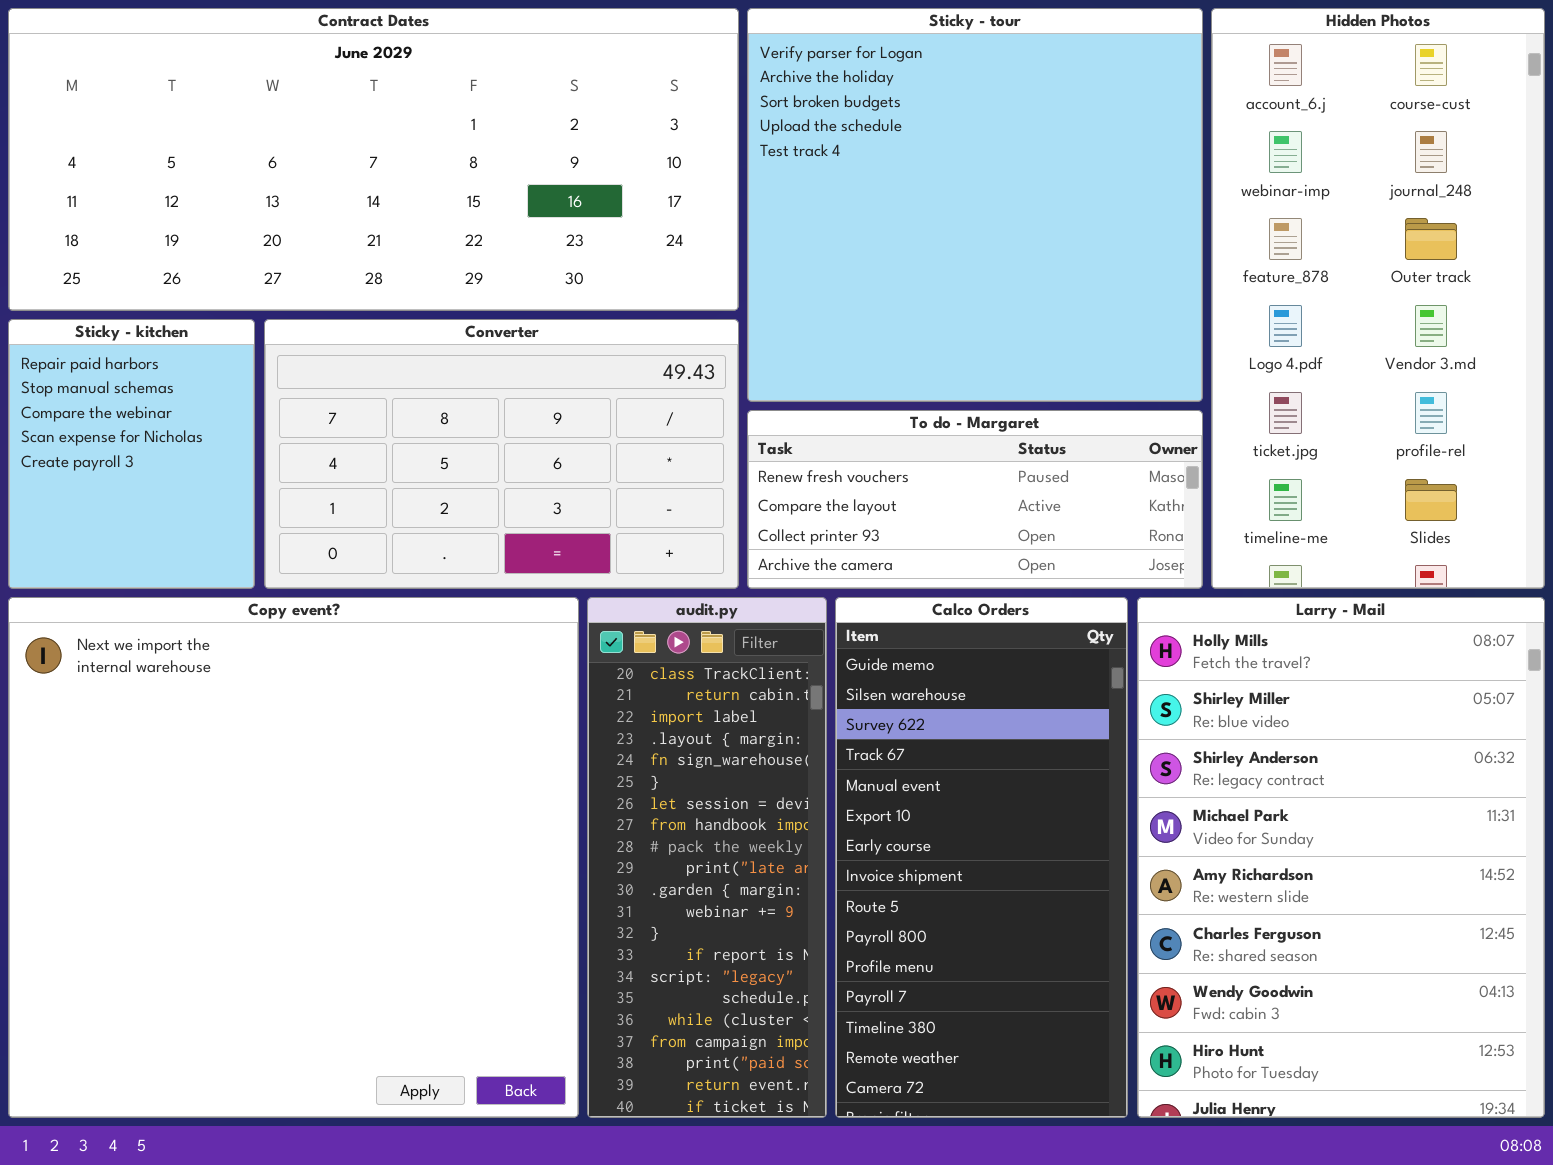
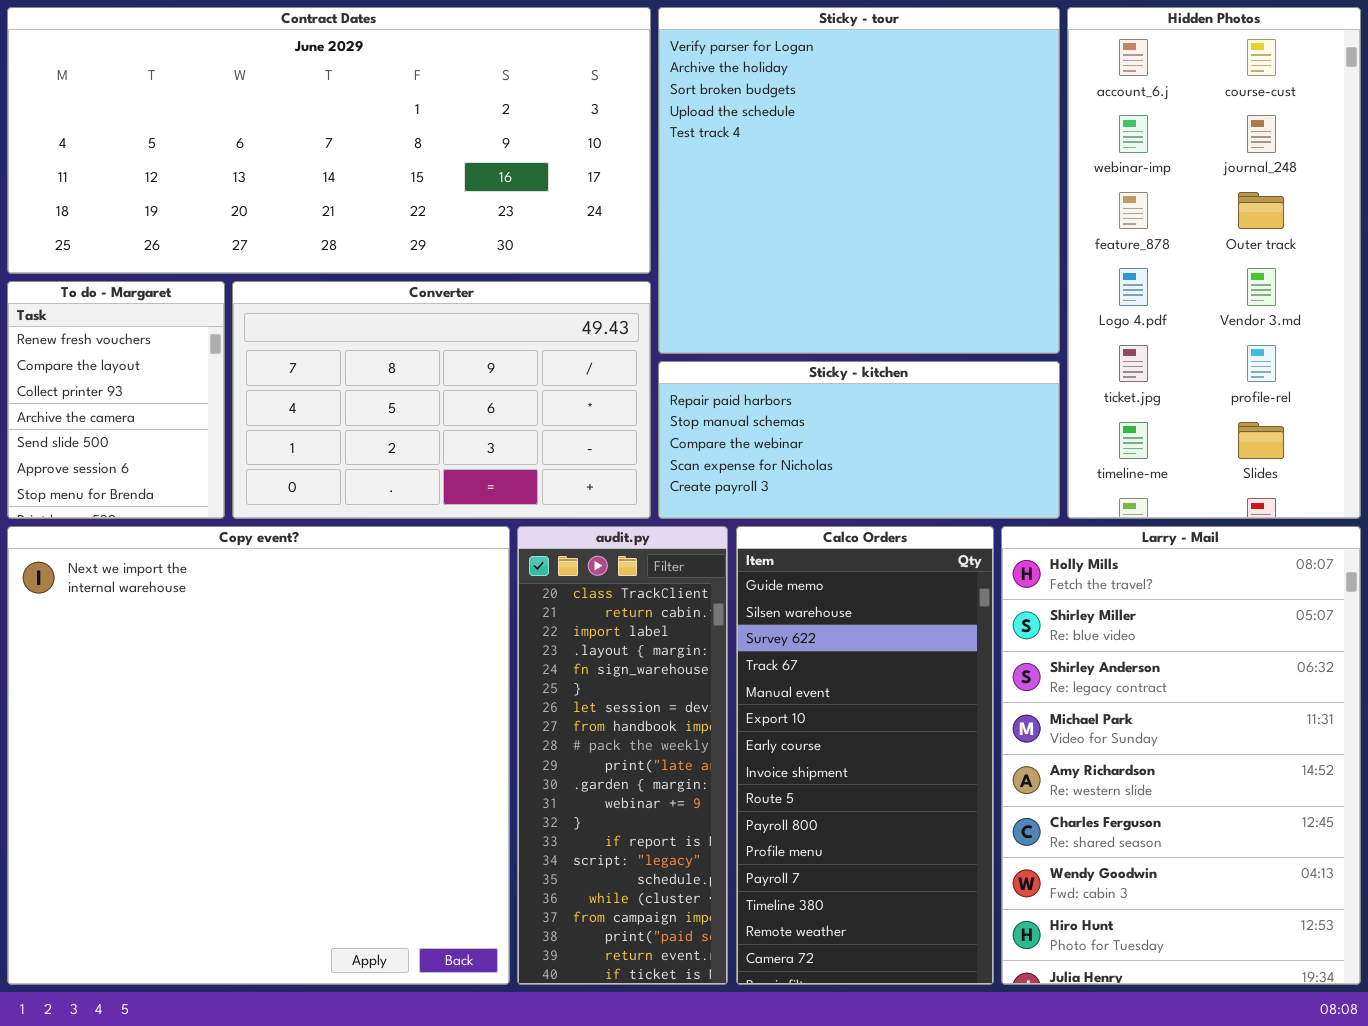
Sticky - kitchen: [8,319,255,589] -> [658,361,1060,519], moved, resized
To do - Margaret: [747,410,1203,589] -> [7,281,225,519], moved, resized

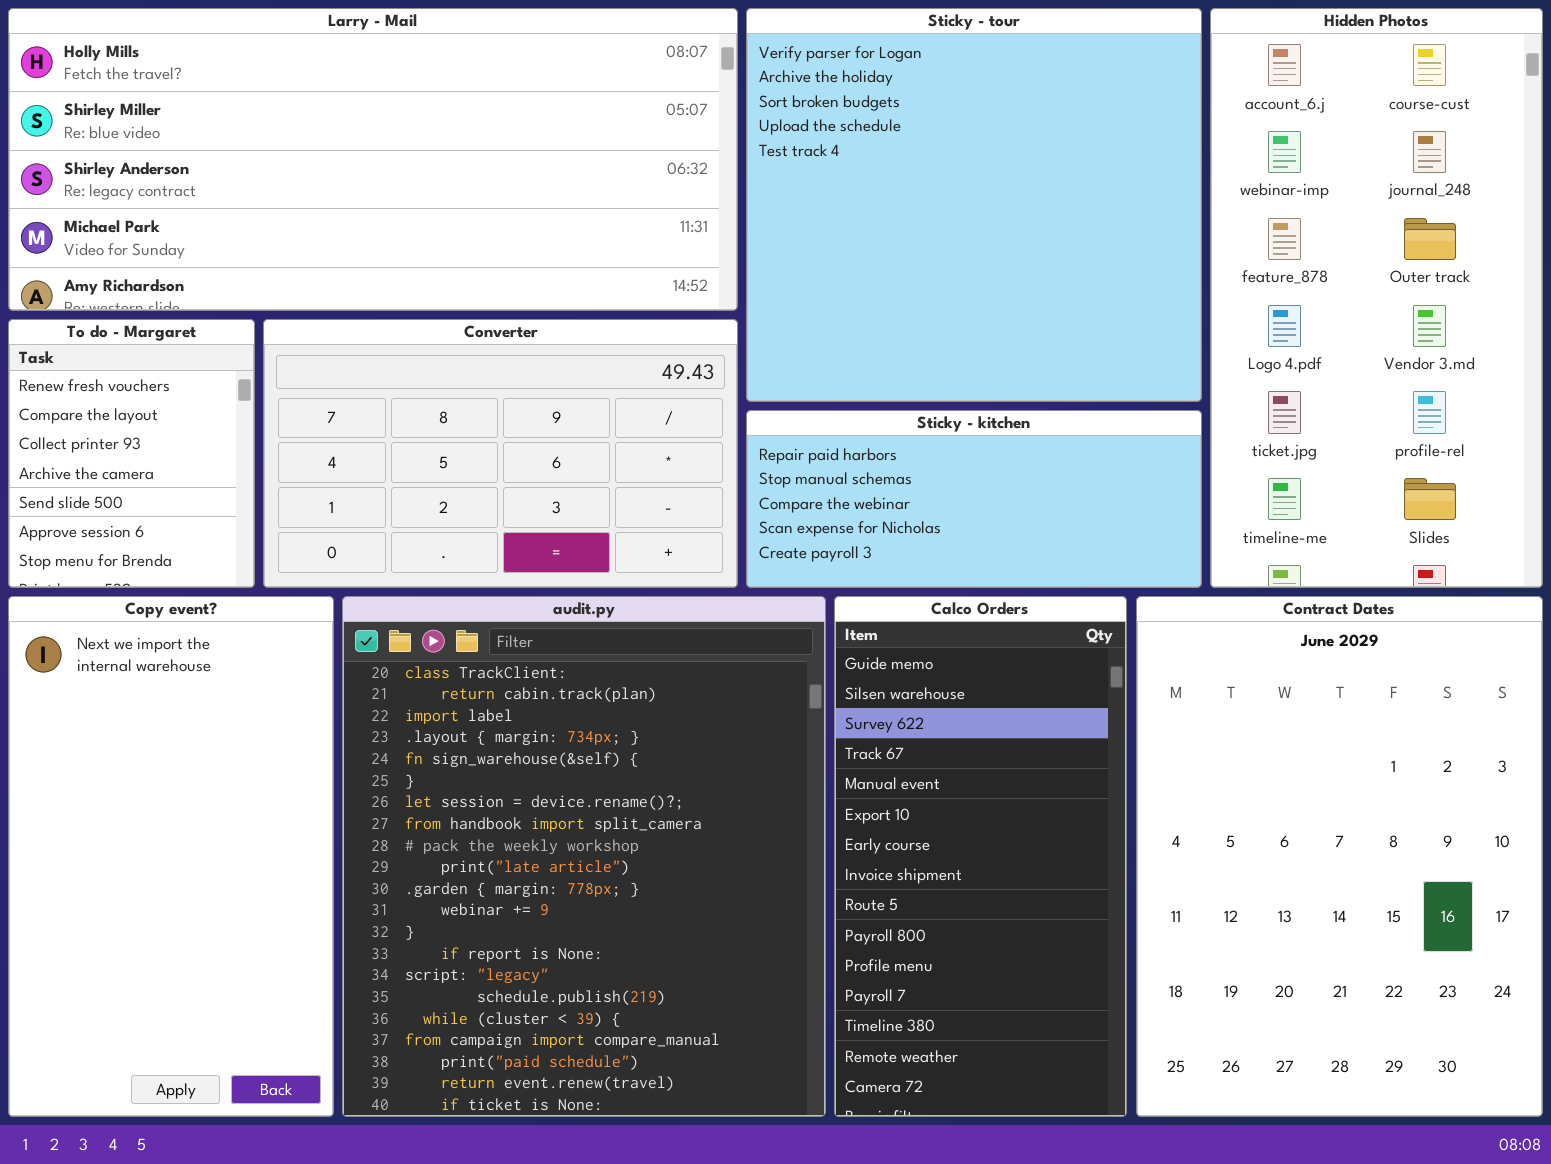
Contract Dates: [7,7,651,274] -> [1136,596,1543,1117], moved, resized
Copy event?: [7,526,510,985] -> [8,596,334,1117], resized
audit.py: [517,526,728,985] -> [342,596,826,1117], resized
Larry - Mail: [1001,526,1361,985] -> [8,8,738,311], moved, resized

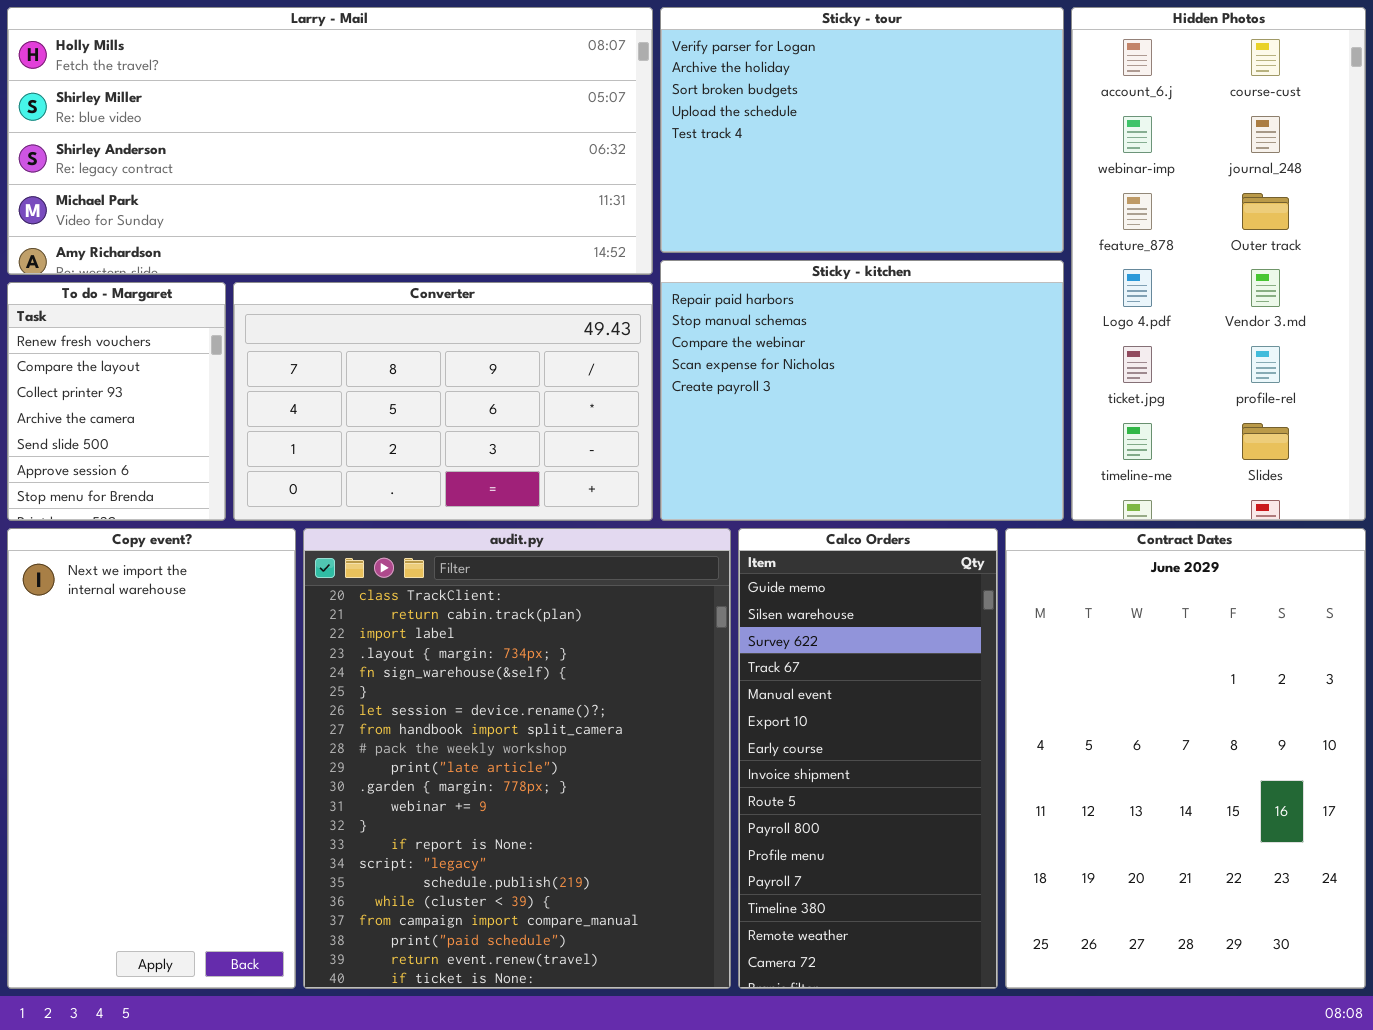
Sticky - tour: [746,8,1202,402] -> [660,7,1064,253], resized
Sticky - kitchen: [746,410,1202,588] -> [660,260,1064,521], resized

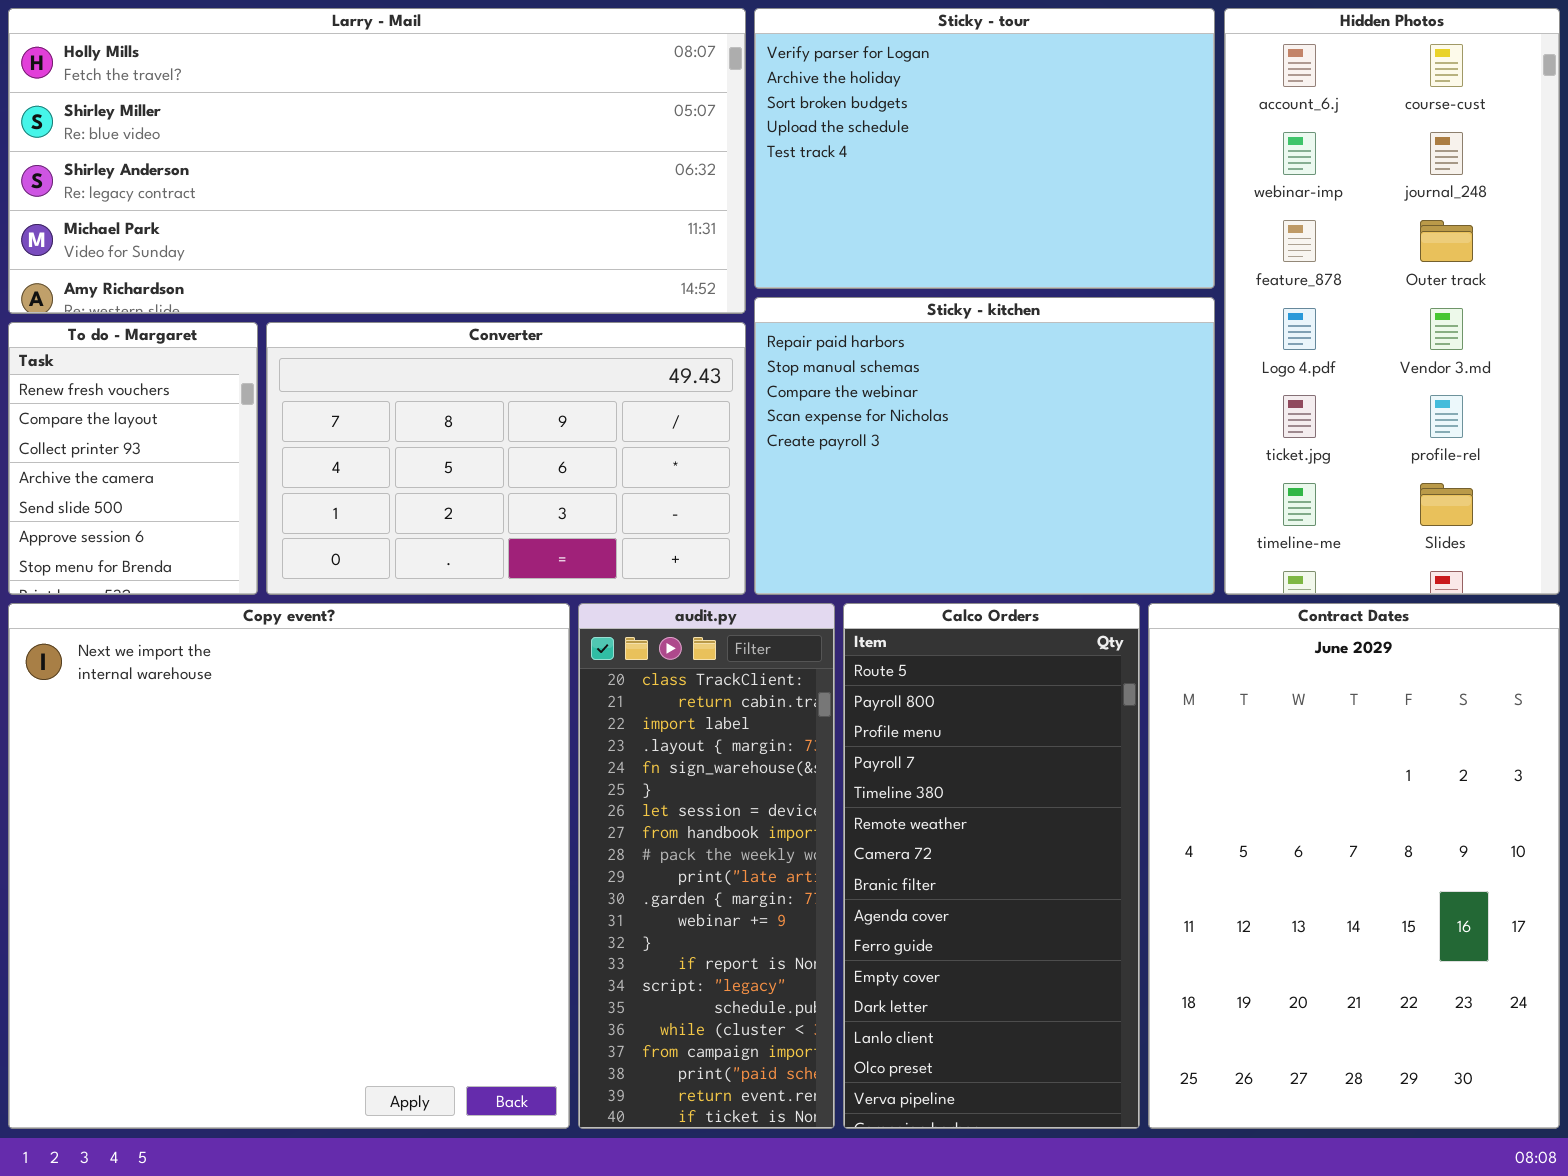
Copy event?: [7,528,296,989] -> [8,603,570,1129], resized
audit.py: [303,528,731,989] -> [578,603,835,1129], resized
Calco Orders: [738,528,998,989] -> [843,603,1140,1129], scrolled down 8 rows

